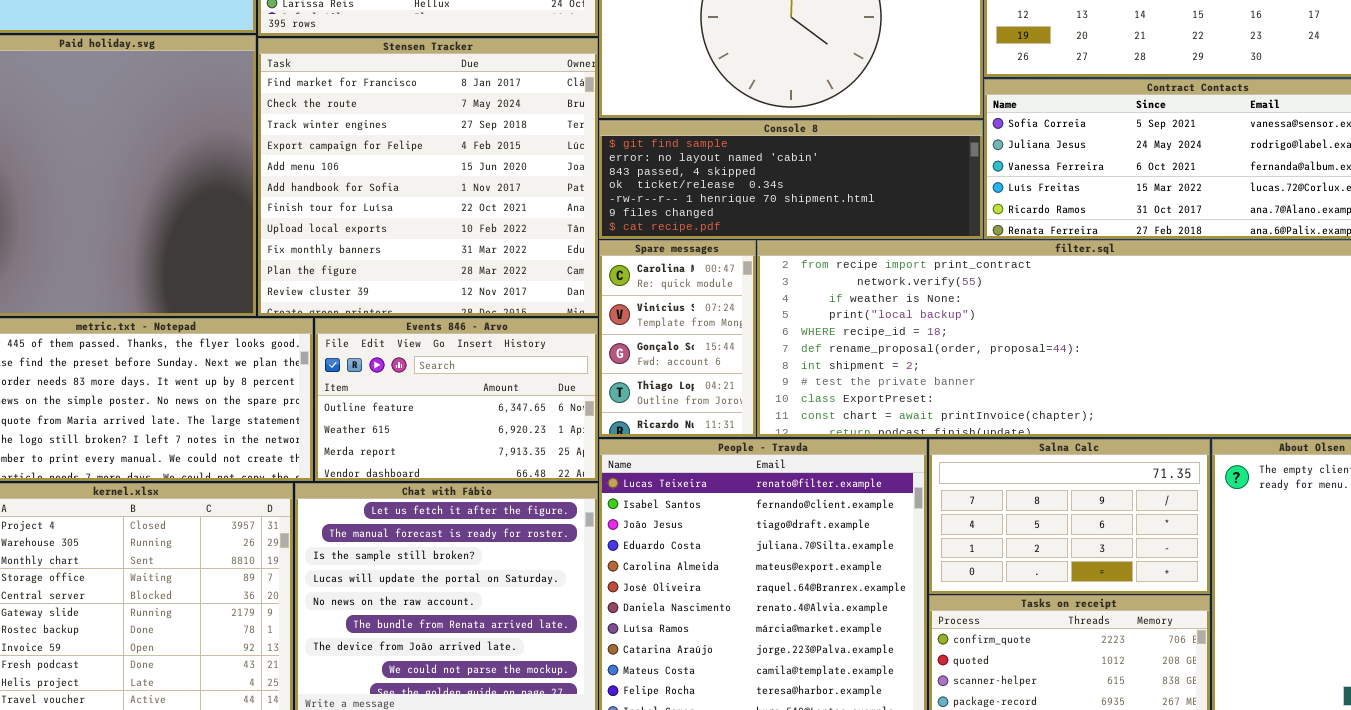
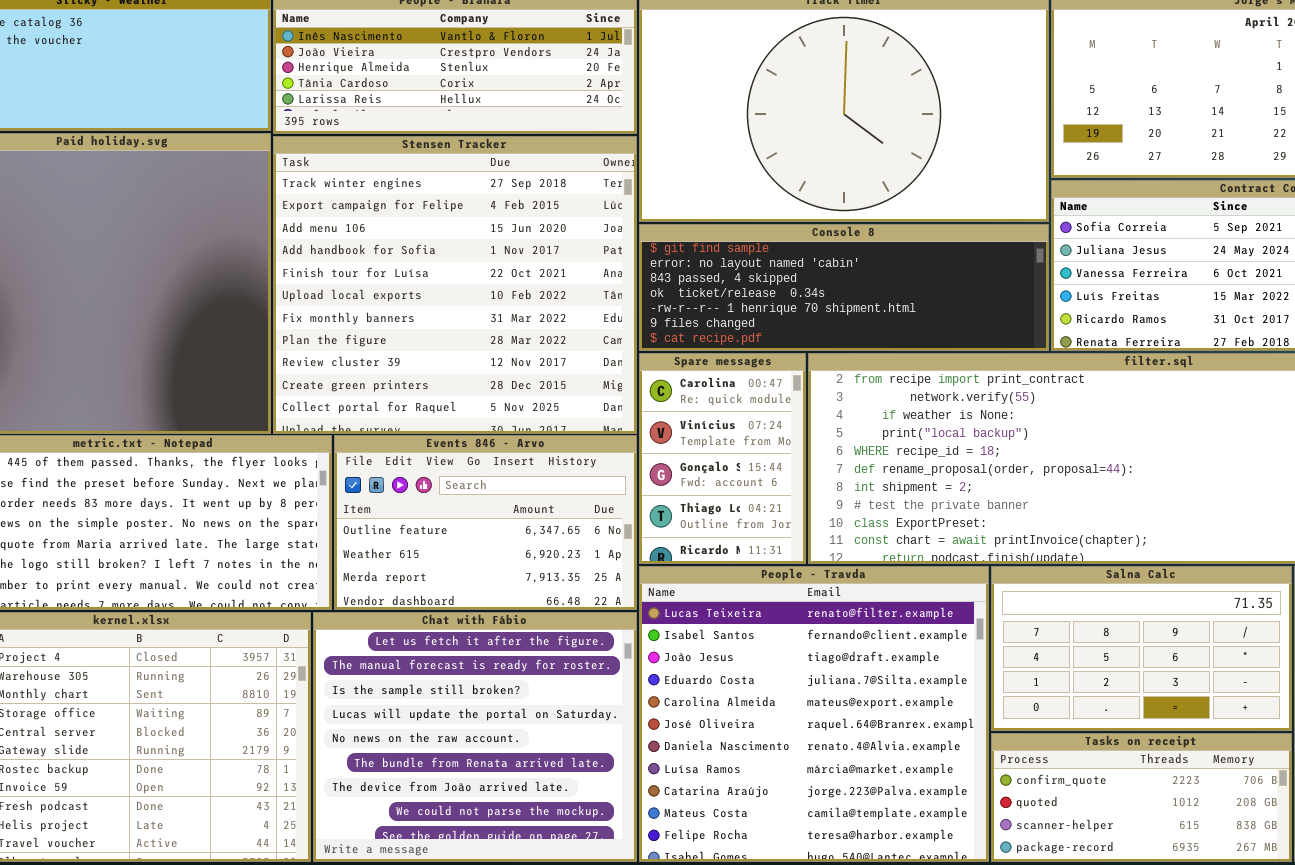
Stensen Tracker: [258,38,598,316] -> [273,136,637,434], scrolled down 2 rows

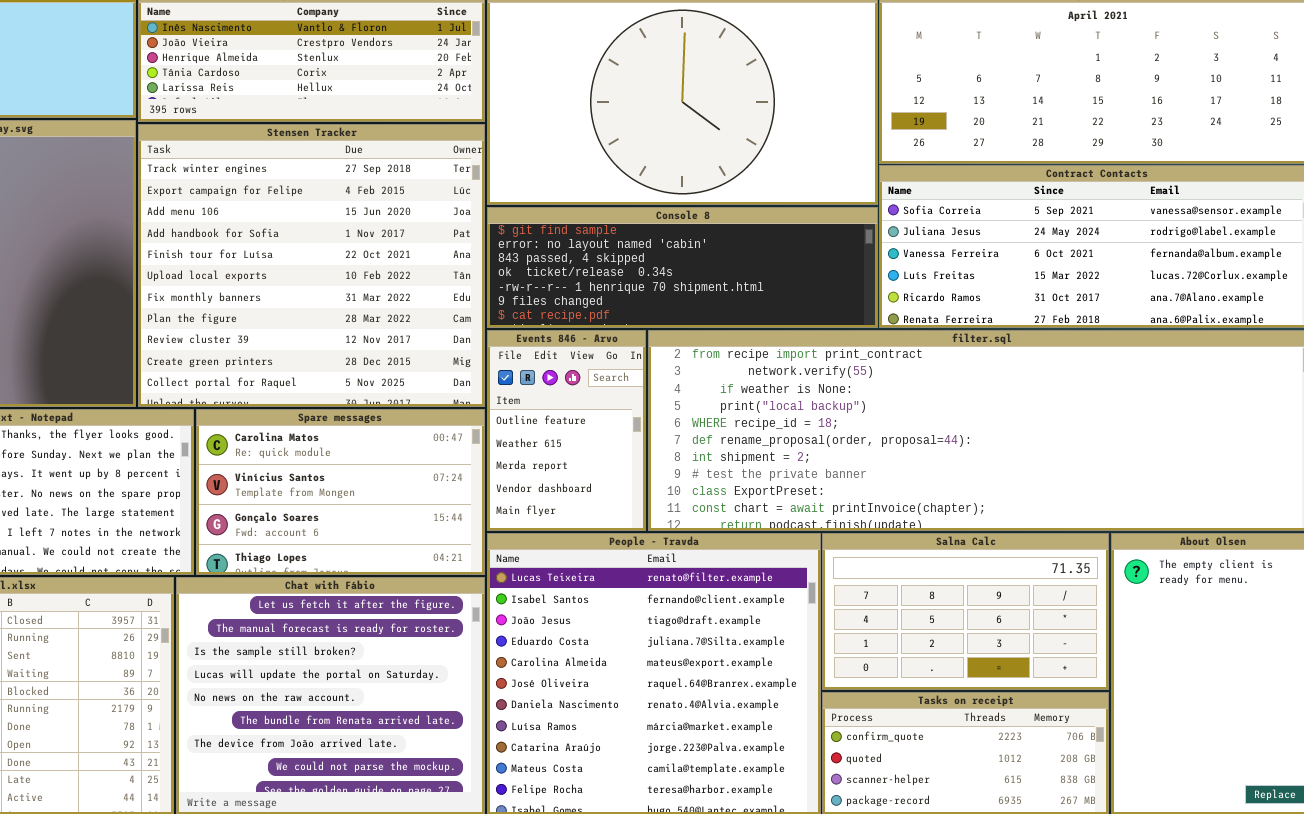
Spare messages: [639,353,806,564] -> [196,409,485,575], moved, resized
Events 846 - Arvo: [334,435,637,610] -> [487,330,646,531], moved, resized

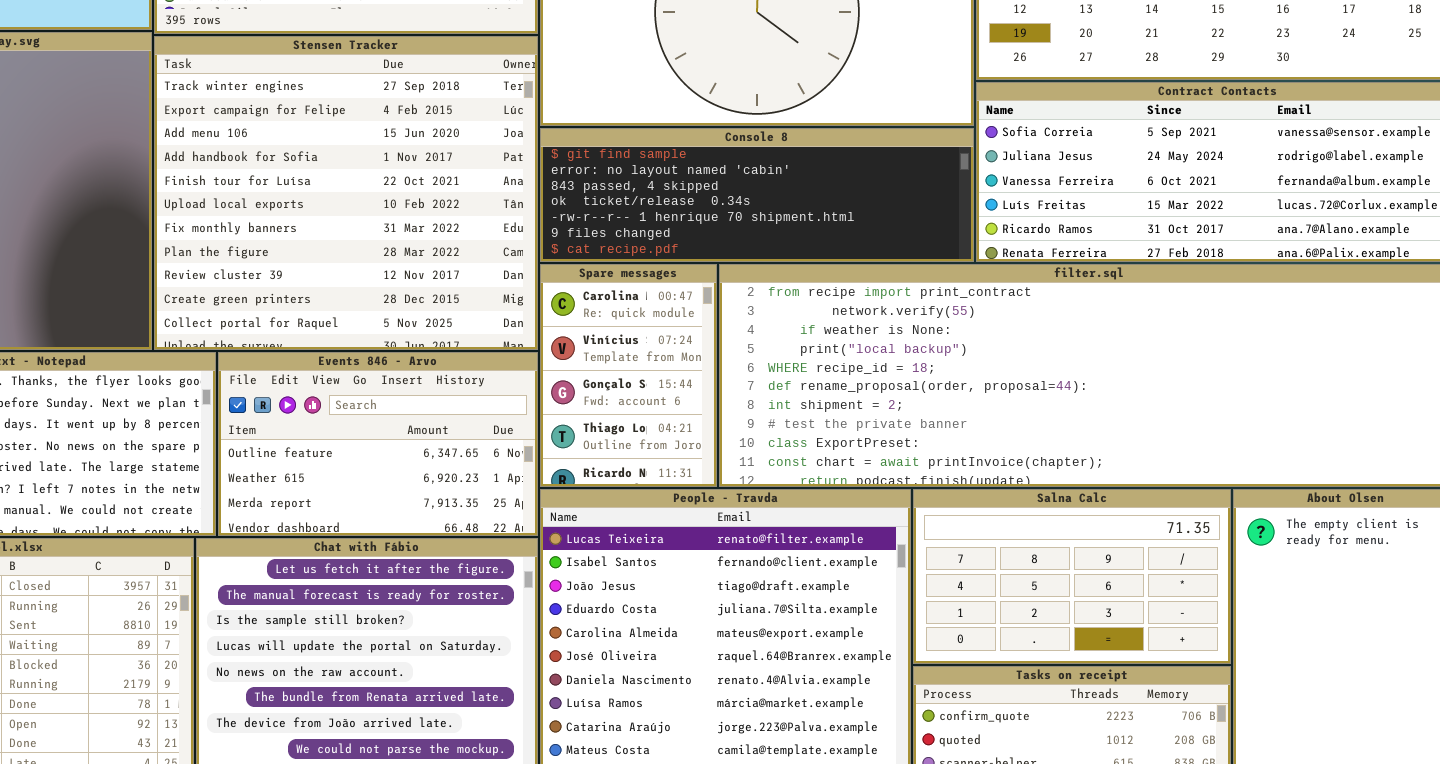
Events 846 - Arvo: [487,330,646,531] -> [218,352,538,536], moved, resized
Spare messages: [196,409,485,575] -> [540,264,717,487], moved, resized

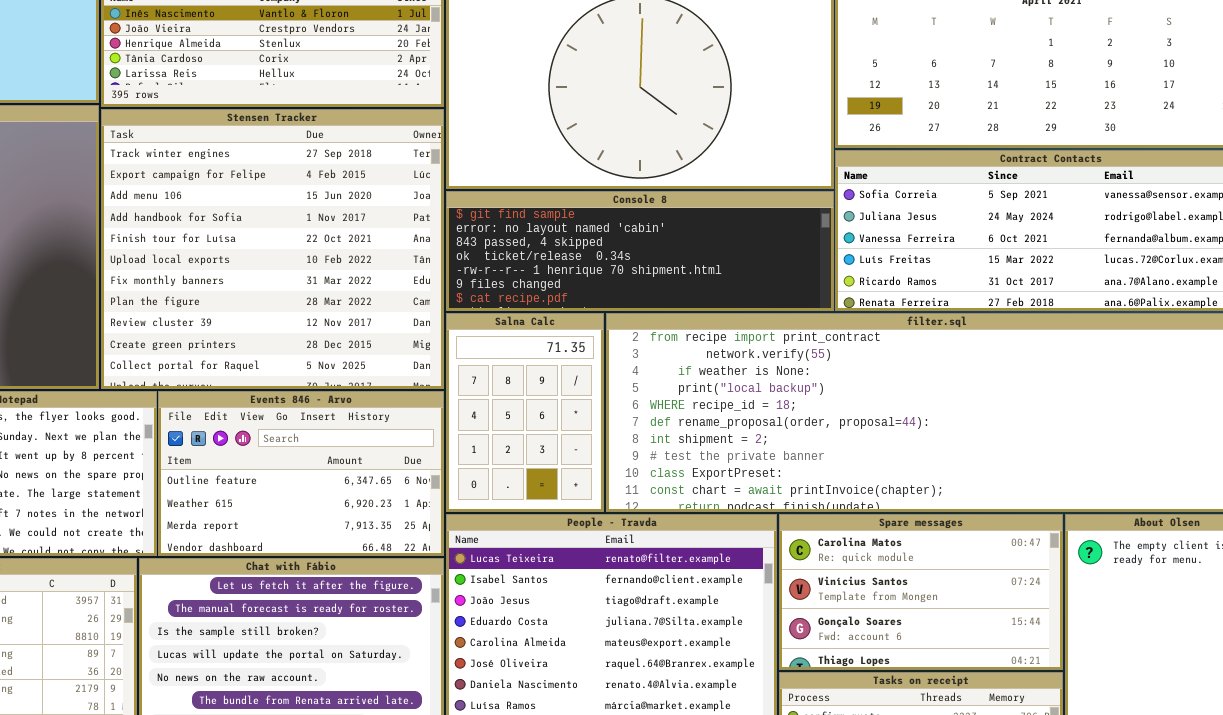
Spare messages: [540,264,717,487] -> [779,514,1063,670], moved, resized
Salna Calc: [913,489,1231,664] -> [446,313,604,512], moved, resized

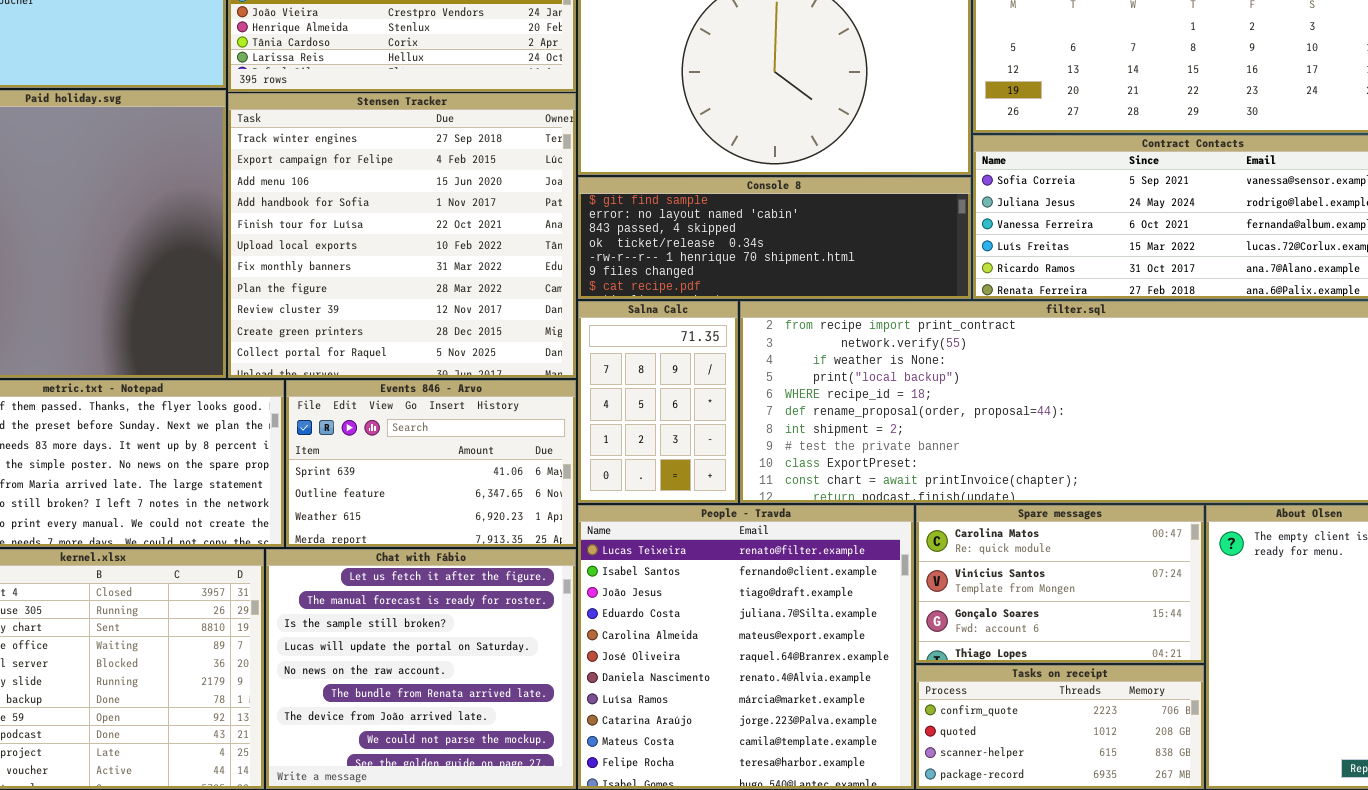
Events 846 - Arvo: [158,391,444,556] -> [286,380,576,547], scrolled up 1 row

